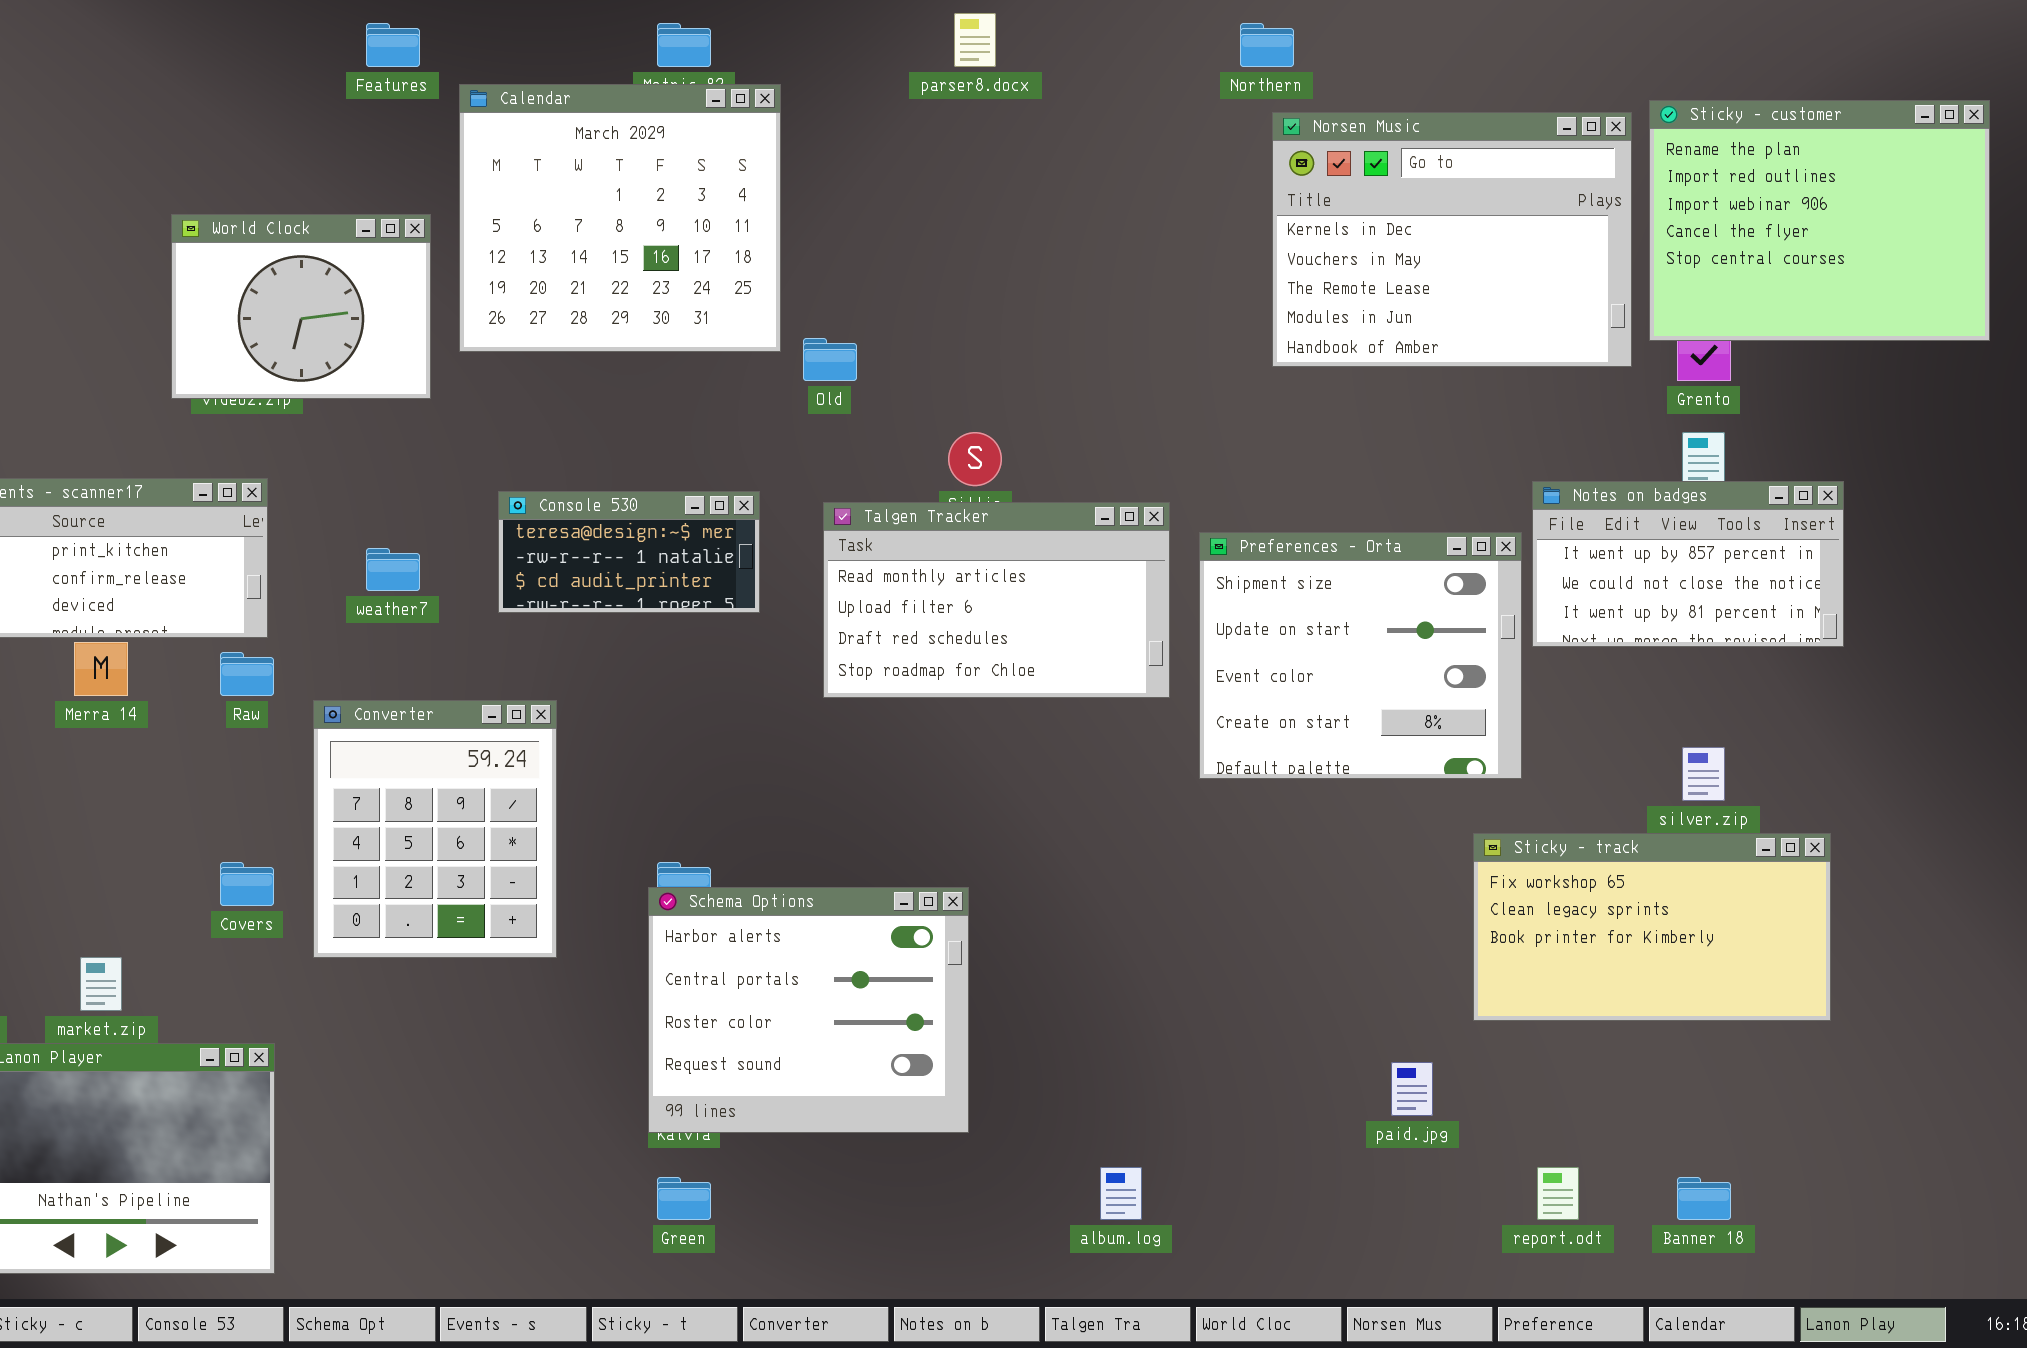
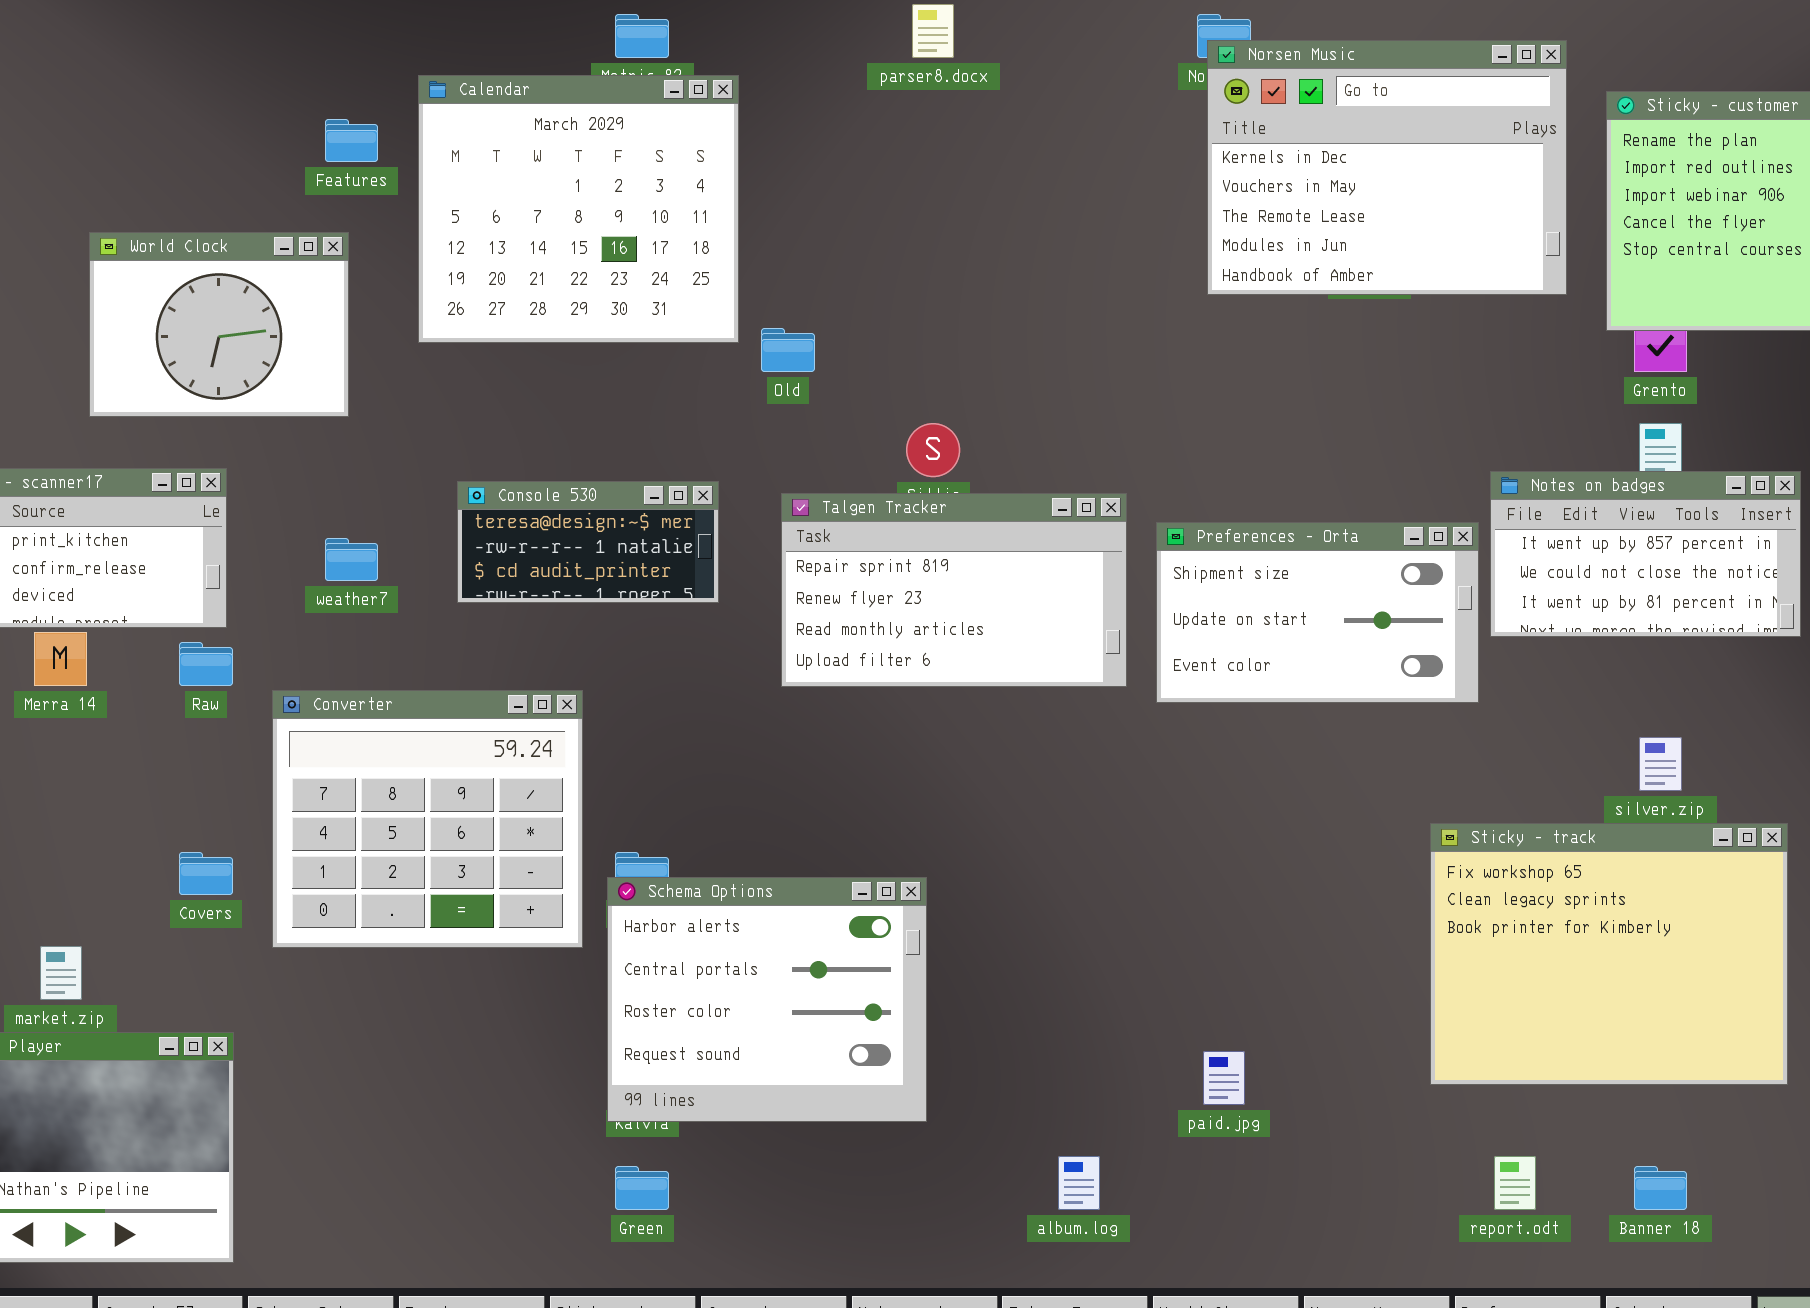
Features: [366,23,420,67] -> [325,119,378,162], moved
Norsen Music: [1272,112,1632,367] -> [1207,40,1567,295], moved
World Clock: [171,214,431,399] -> [89,232,349,417], moved
Talgen Tracker: [823,502,1170,698] -> [781,493,1127,687], scrolled up 2 rows
Preferences - Orta: [1199,532,1522,779] -> [1156,522,1479,703], resized
Converter: [313,700,557,958] -> [272,690,583,948], resized
Sticky - track: [1473,833,1831,1021] -> [1430,823,1788,1085], resized
paid.jpg: [1391,1062,1433,1116] -> [1203,1051,1245,1105], moved

